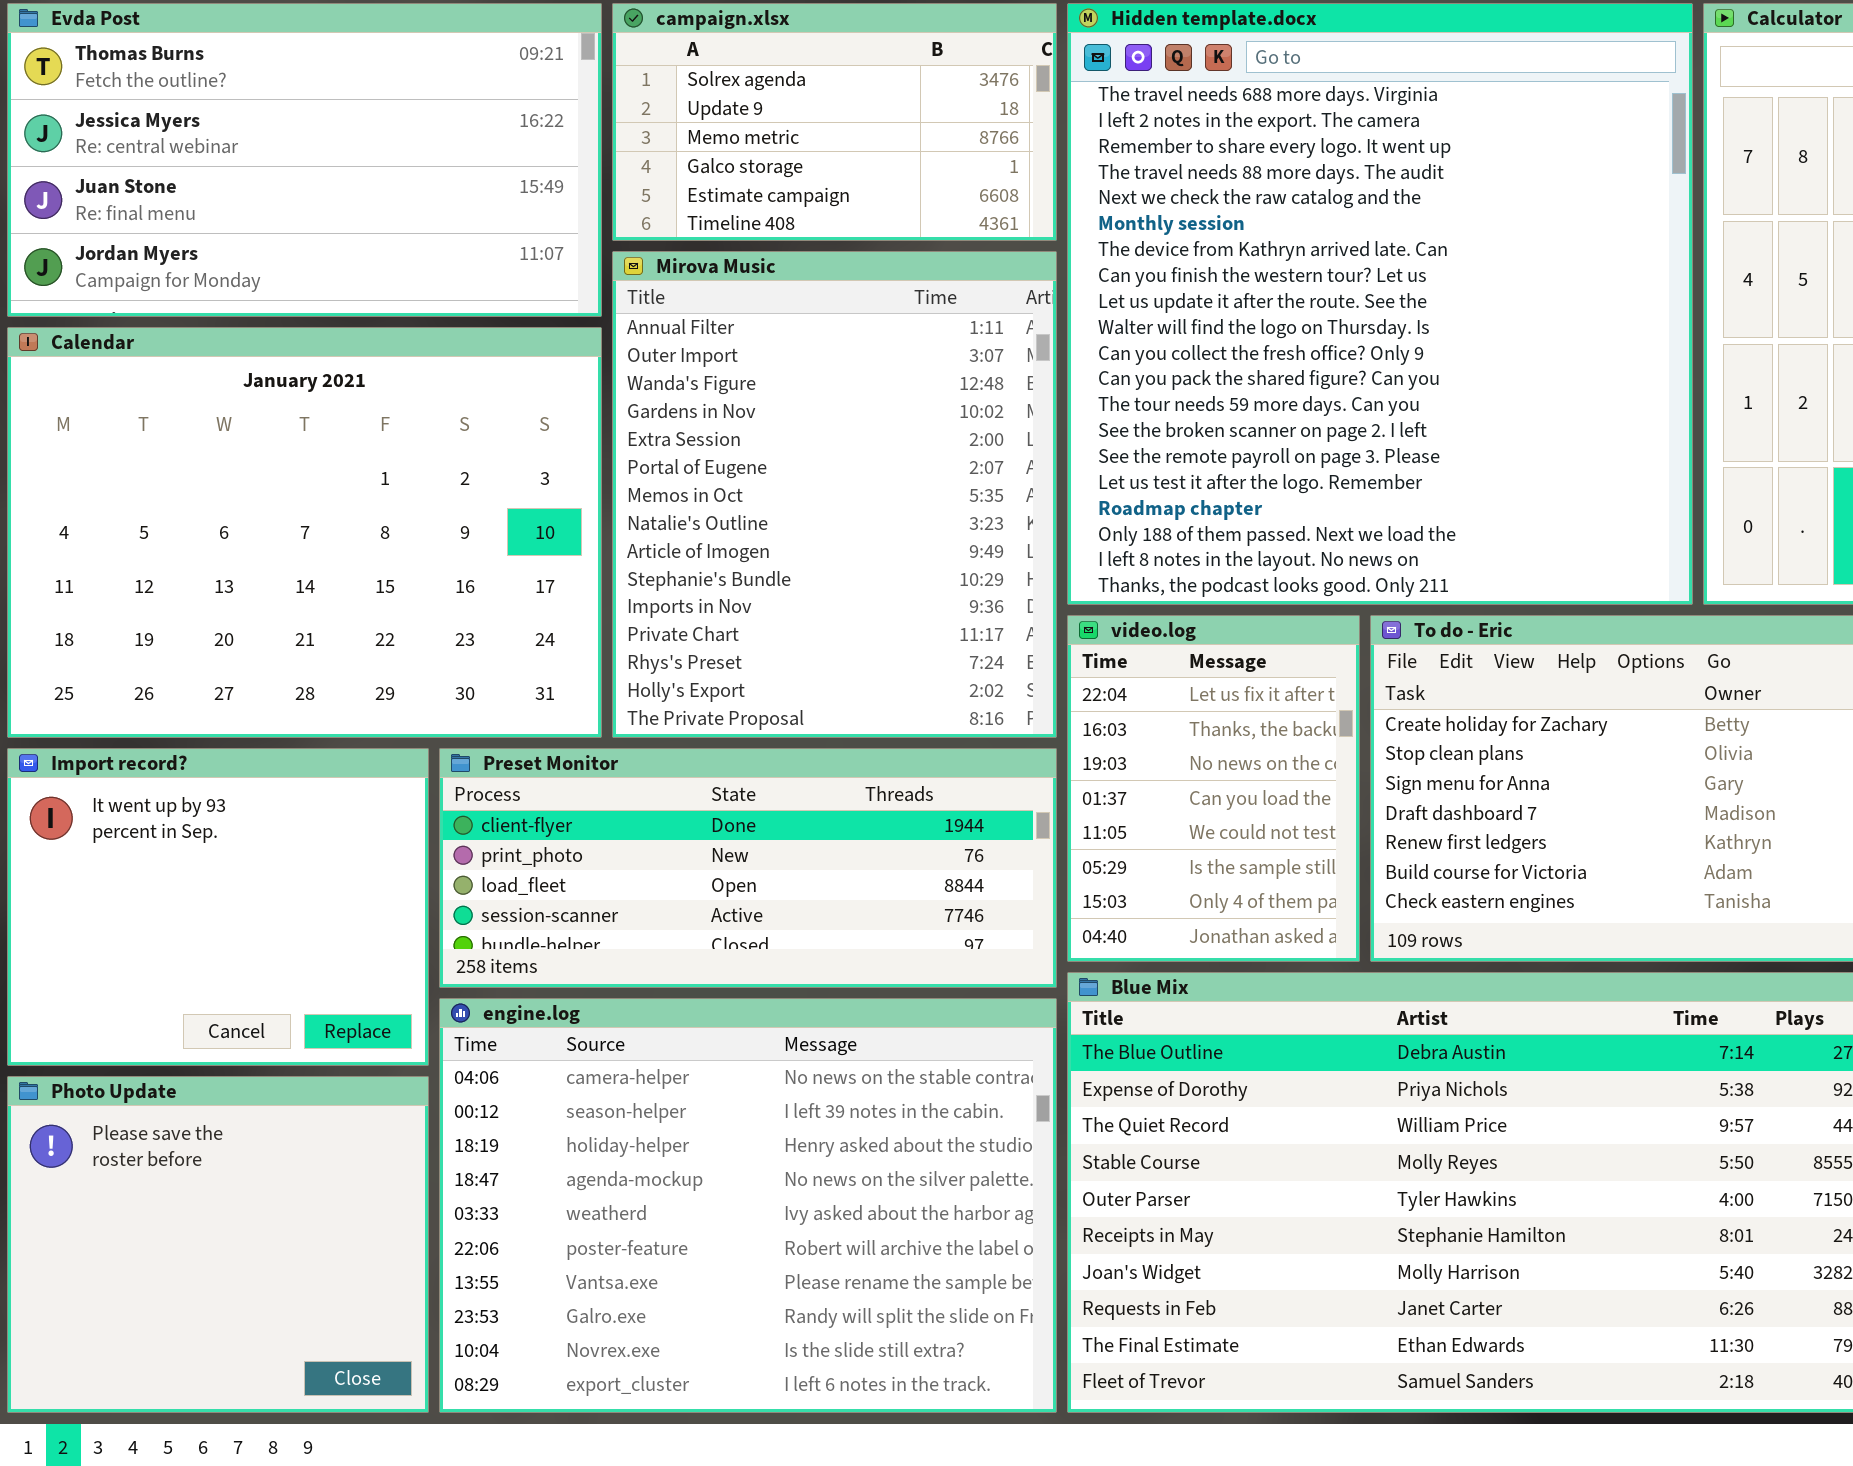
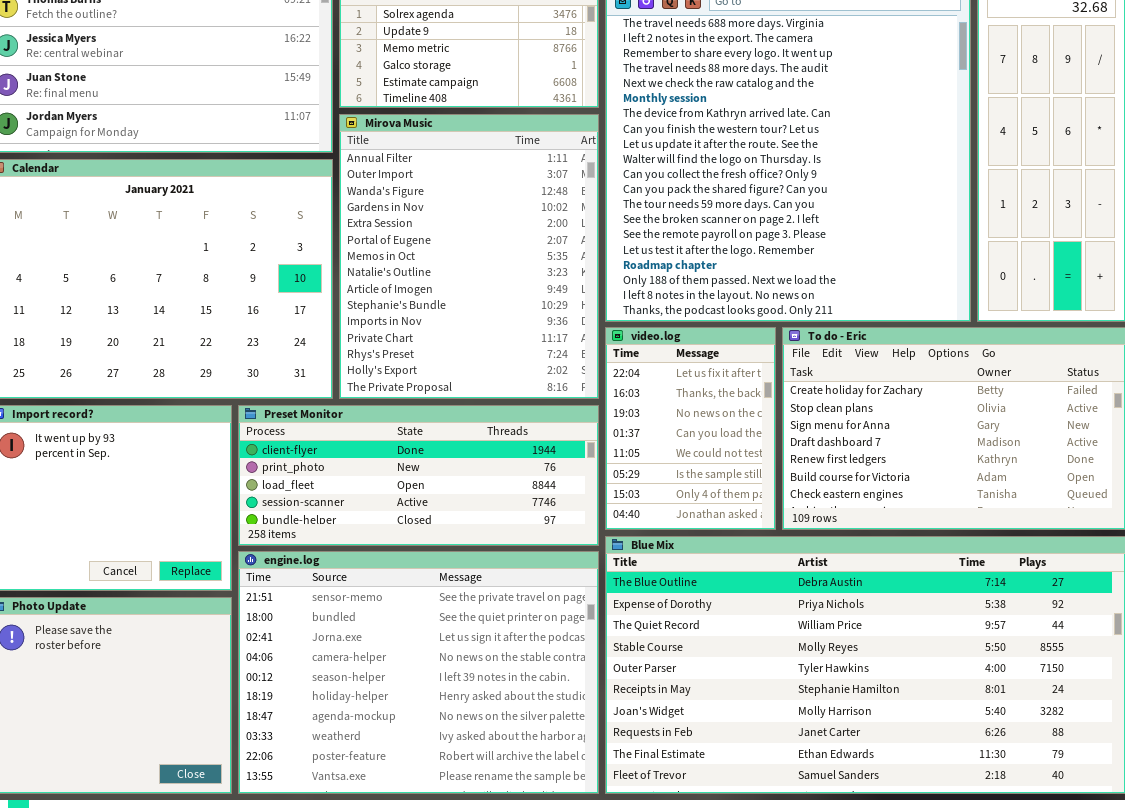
engine.log: [439,998,1057,1413] -> [238,551,599,794], scrolled up 3 rows

